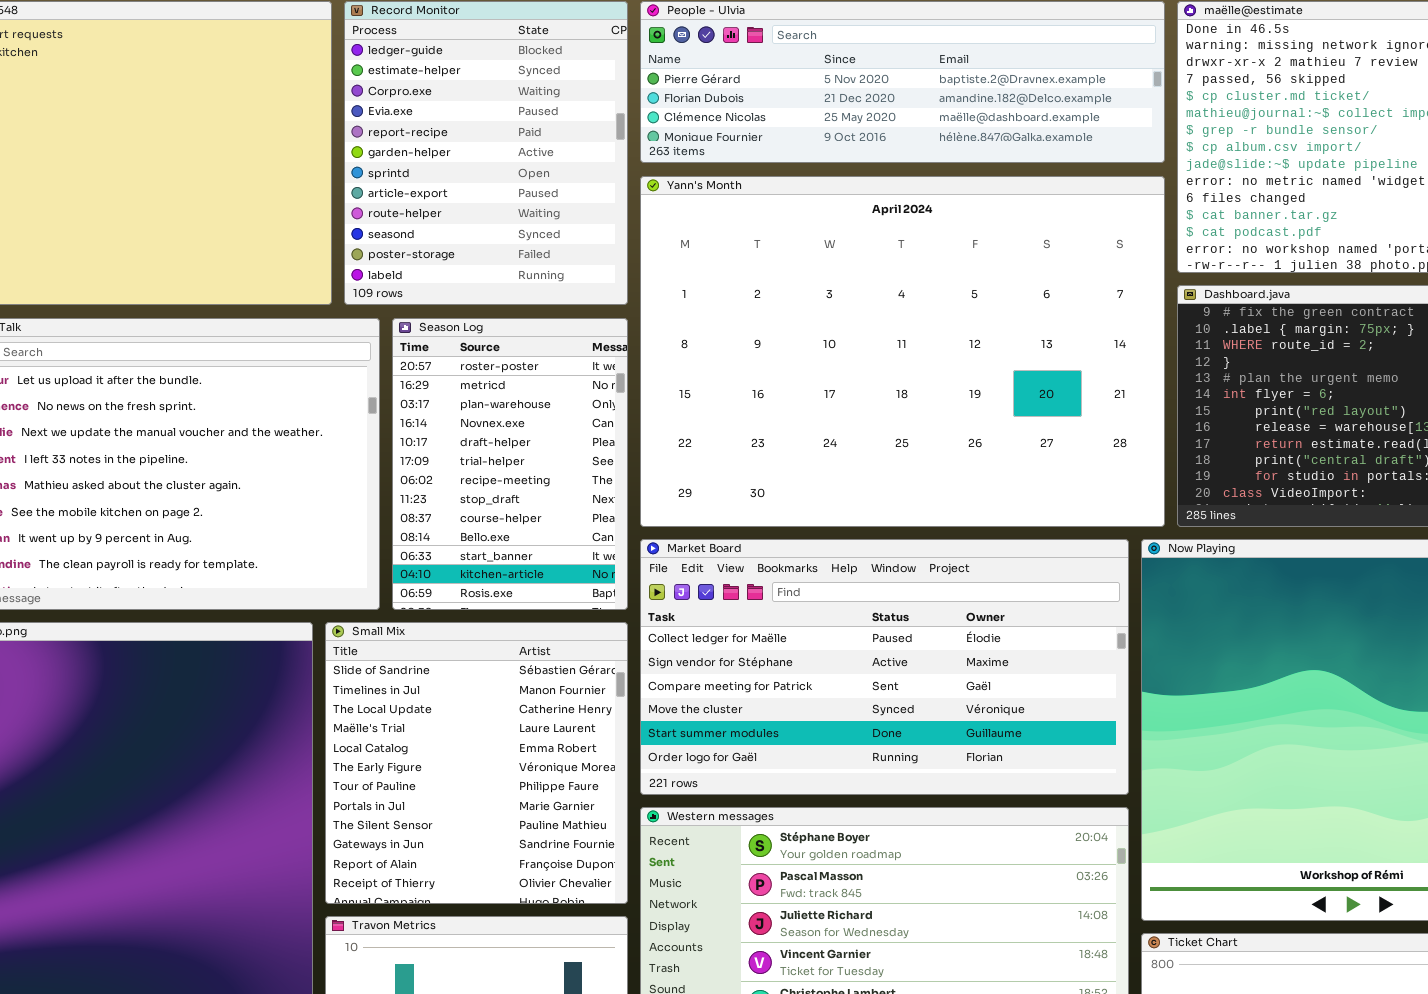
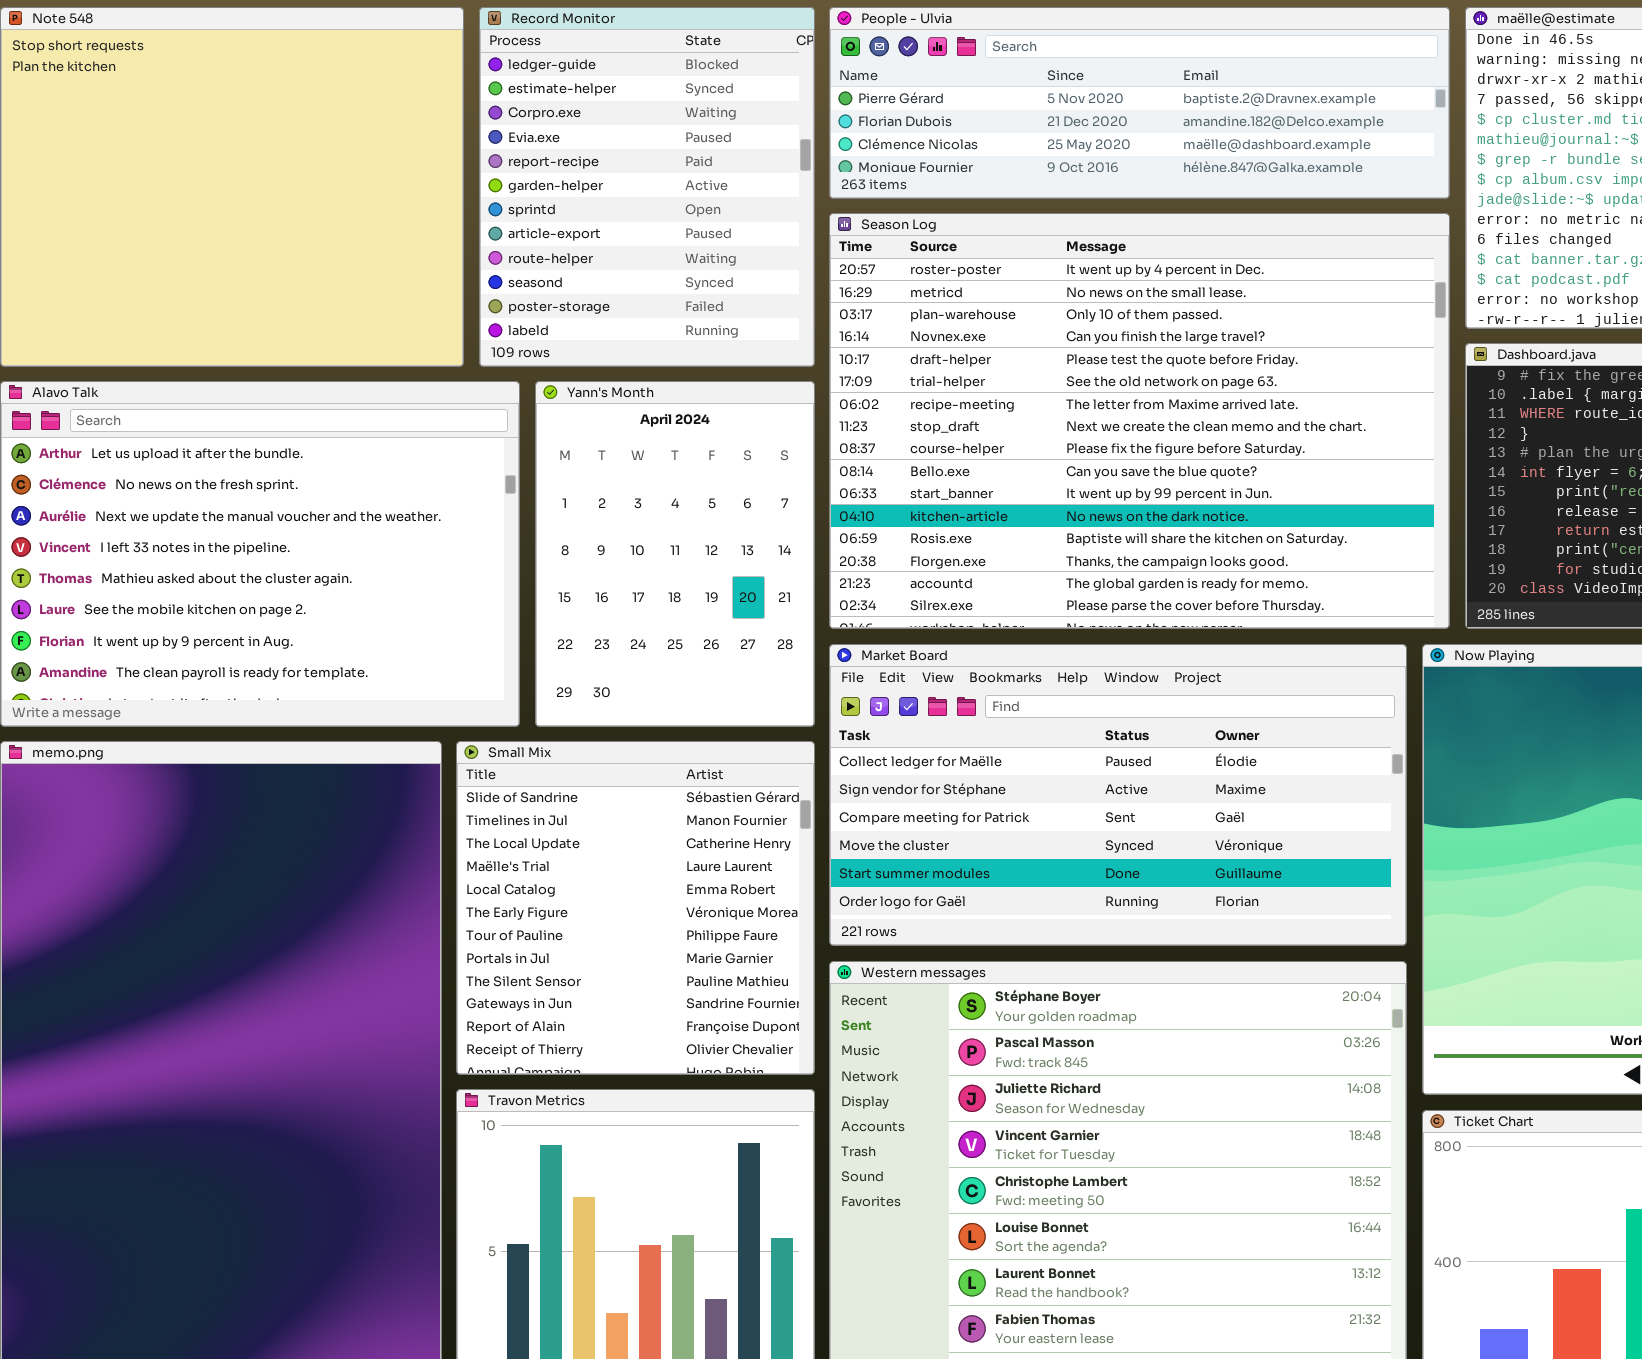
Yann's Month: [640,176,1165,527] -> [535,381,815,727], moved, resized
Season Log: [392,318,628,610] -> [829,213,1450,629], moved, resized

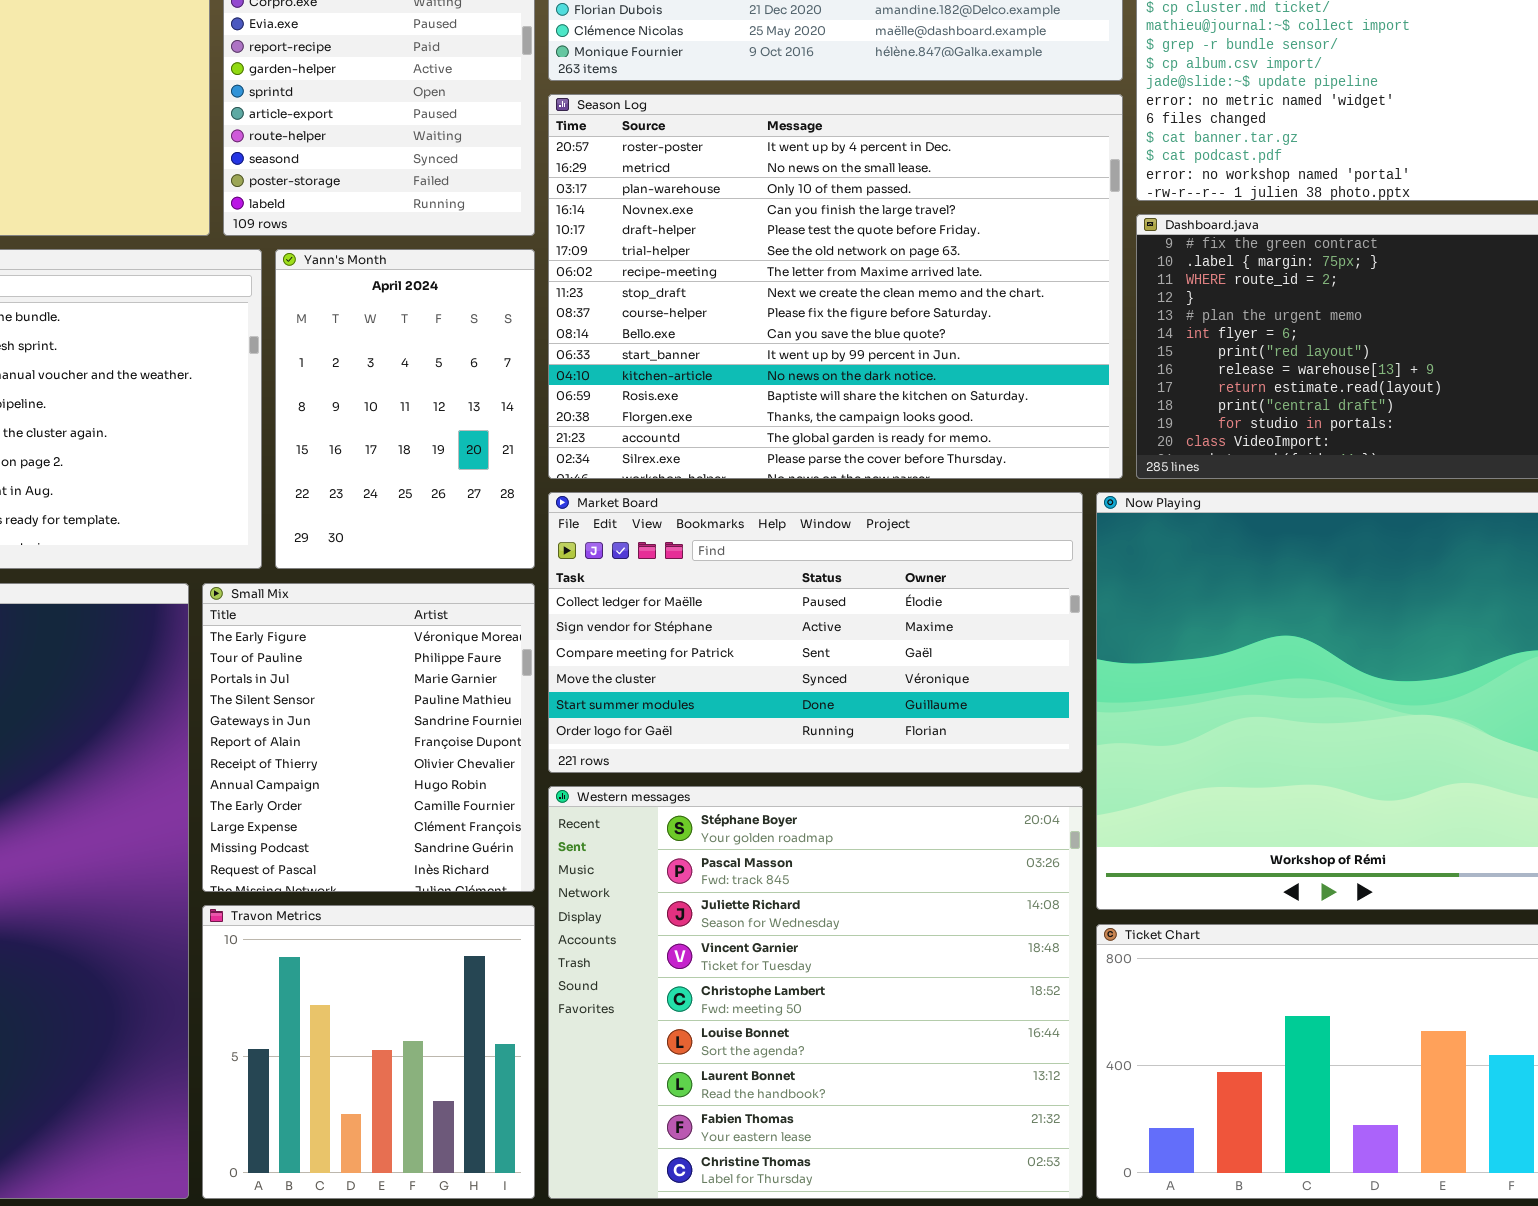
Small Mix: [456,741,815,1075] -> [202,583,535,892], scrolled down 5 rows

